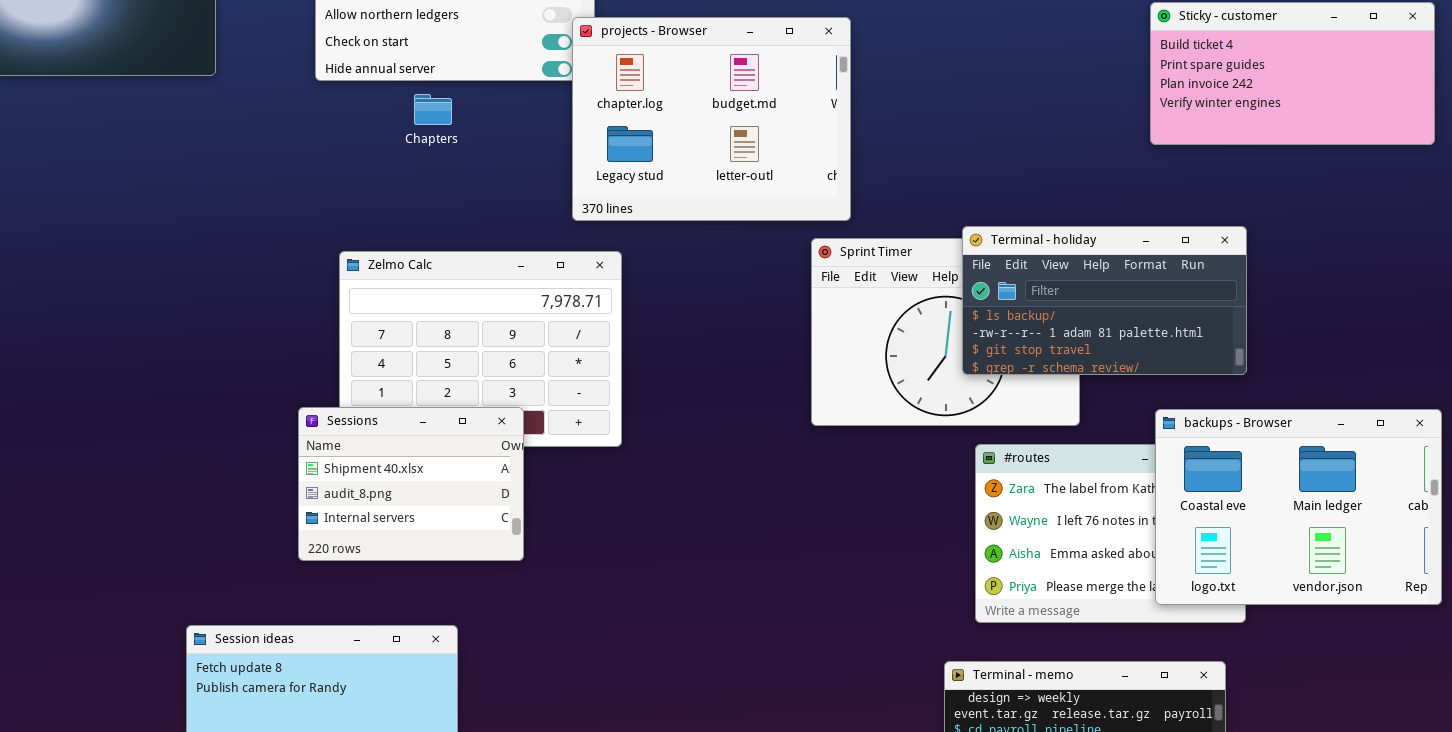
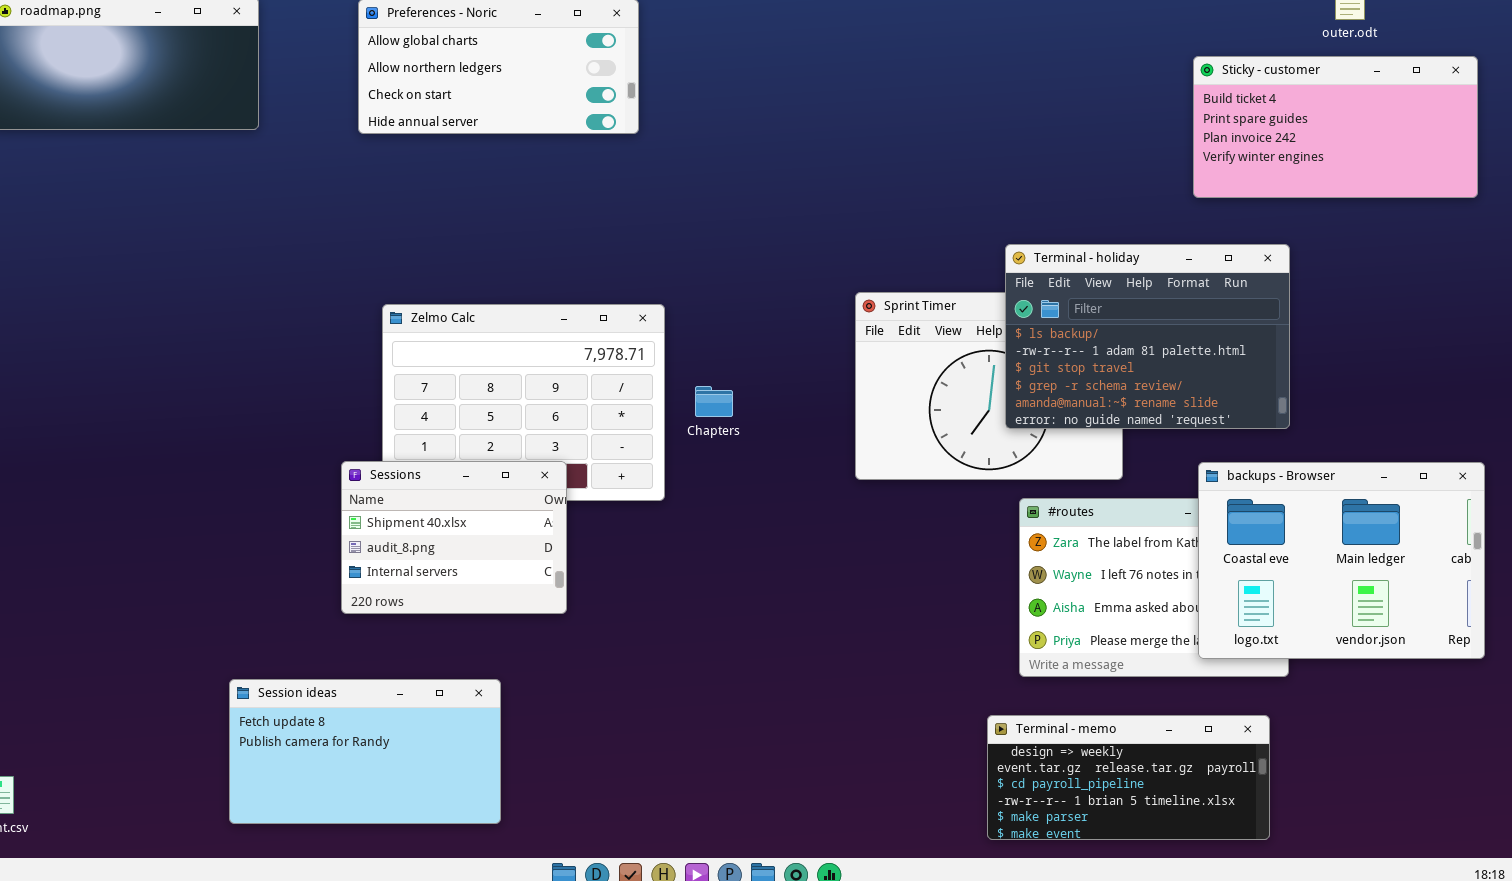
projects - Browser: [572,17,851,221] -> none, closed
Chapters: [414,94,452,125] -> [695,386,733,417], moved
Terminal - holiday: [962,226,1247,375] -> [1005,244,1290,429], resized

